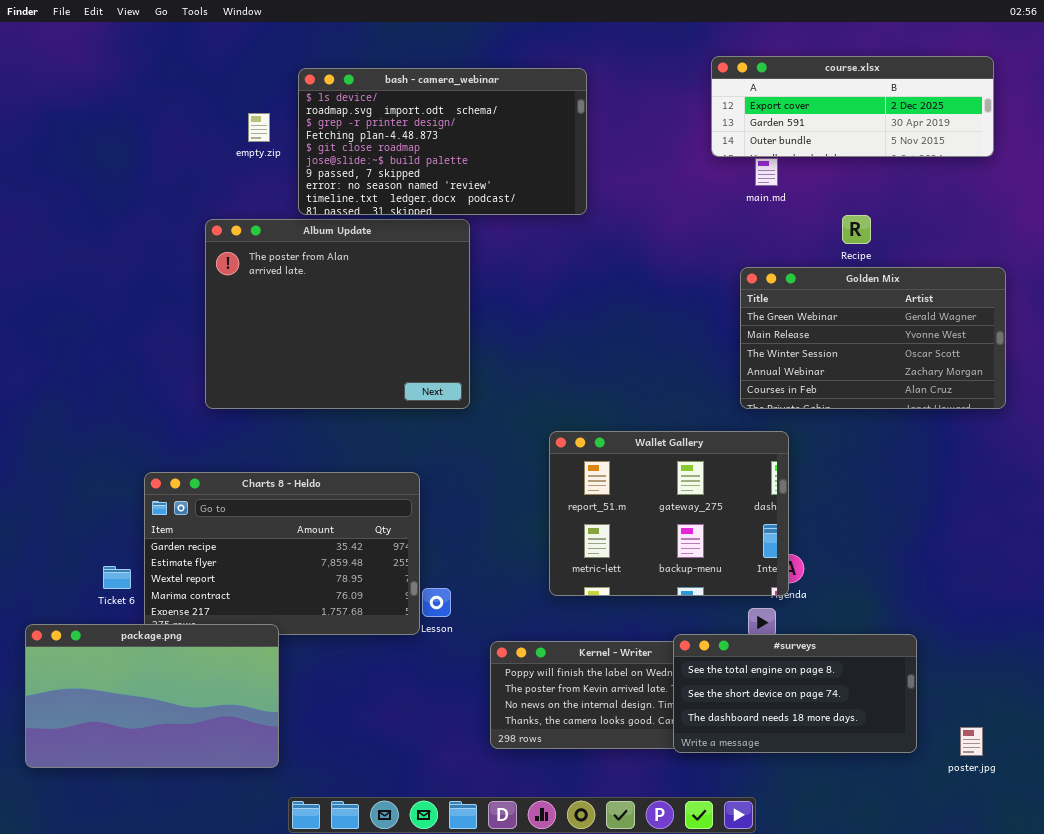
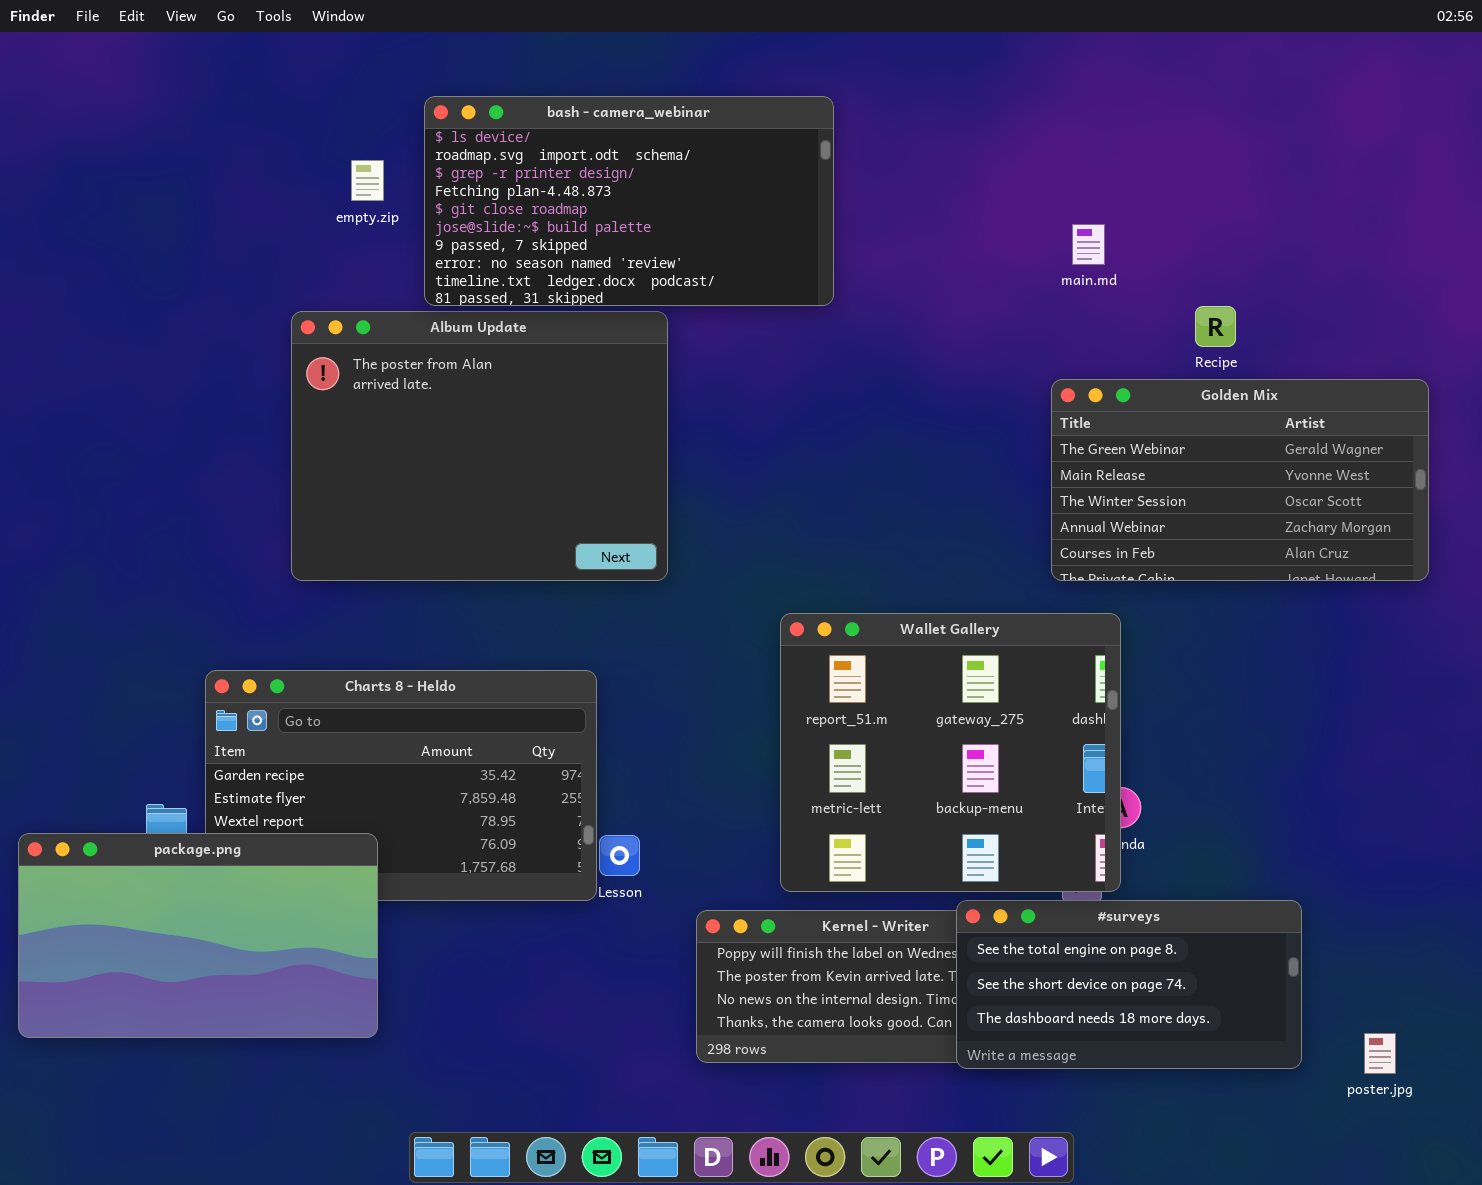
course.xlsx: [711,56,994,157] -> none, closed
Wallet Gallery: [549,431,789,596] -> [780,613,1121,892], resized
package.png: [25,624,279,768] -> [18,833,378,1038], moved

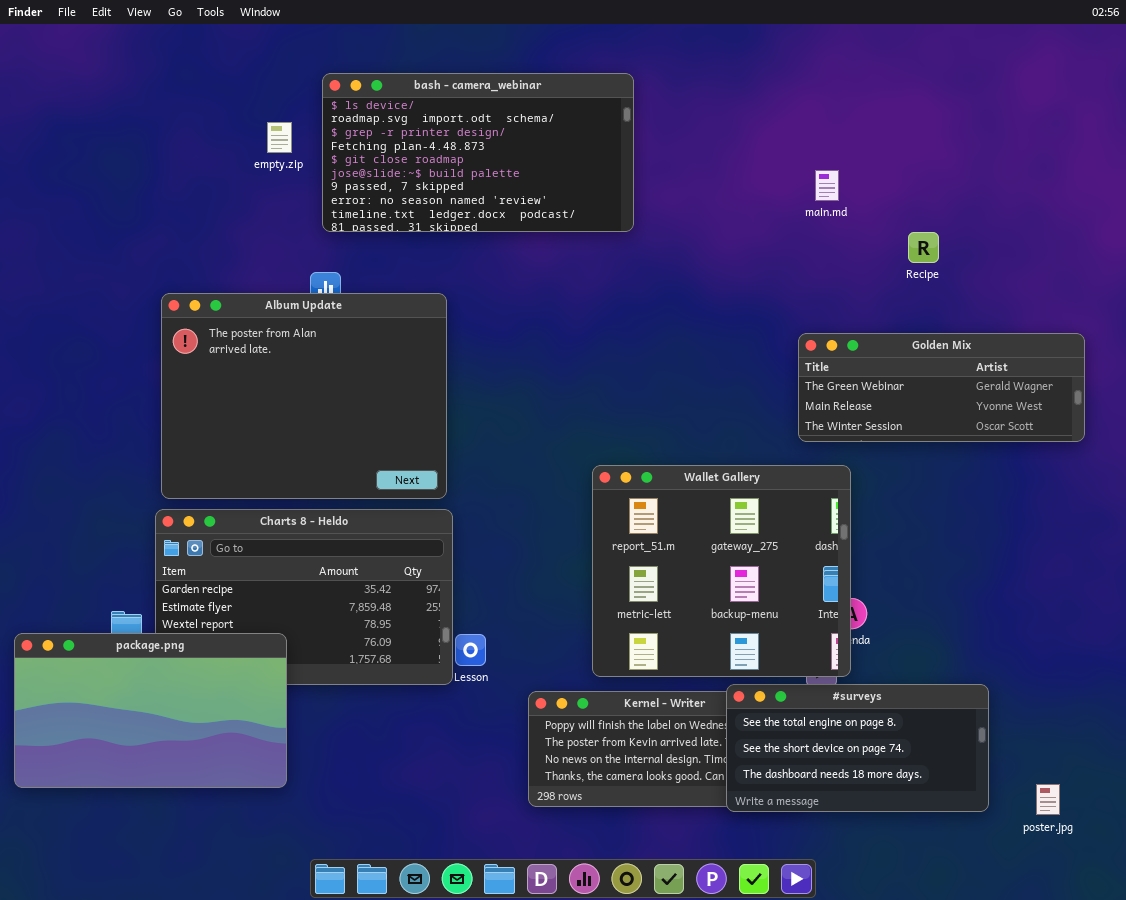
Album Update: [291,311,668,581] -> [161,293,447,499], moved
Golden Mix: [1051,379,1429,581] -> [798,333,1085,442], resized

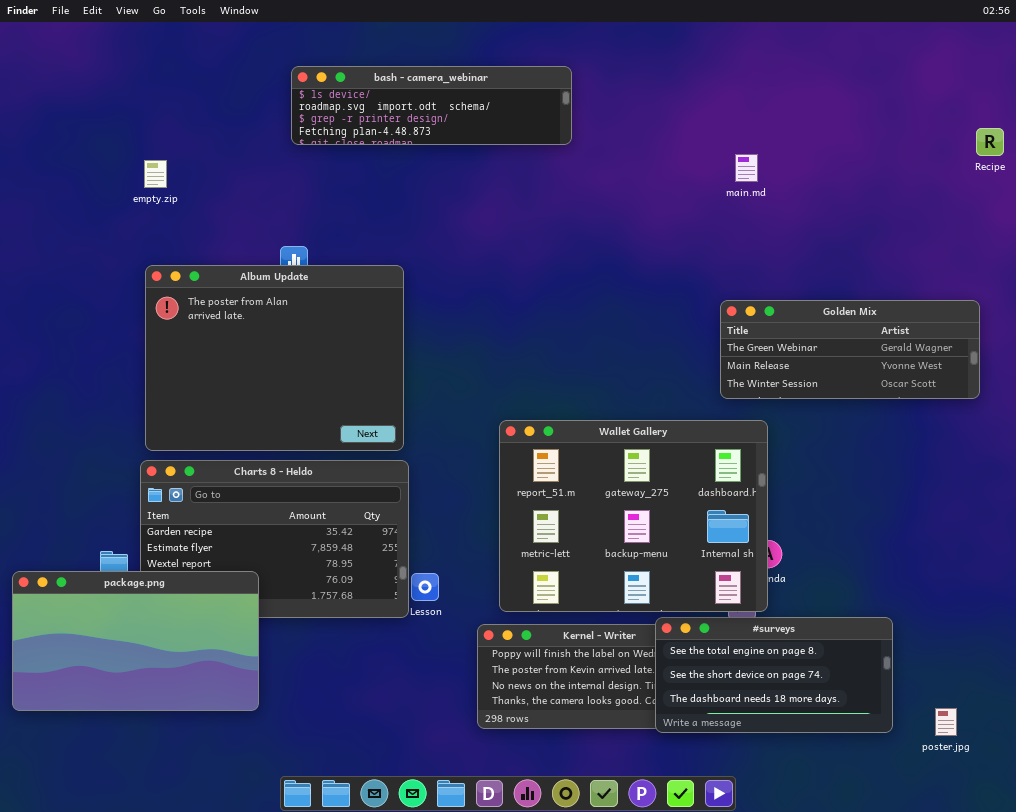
bash - camera_webinar: [322,73,634,232] -> [291,66,572,145], resized
empty.zip: [267,122,292,153] -> [144,160,167,188], moved
Recipe: [908,232,939,263] -> [976,128,1004,156], moved
Wallet Gallery: [592,465,851,677] -> [499,420,768,612], resized

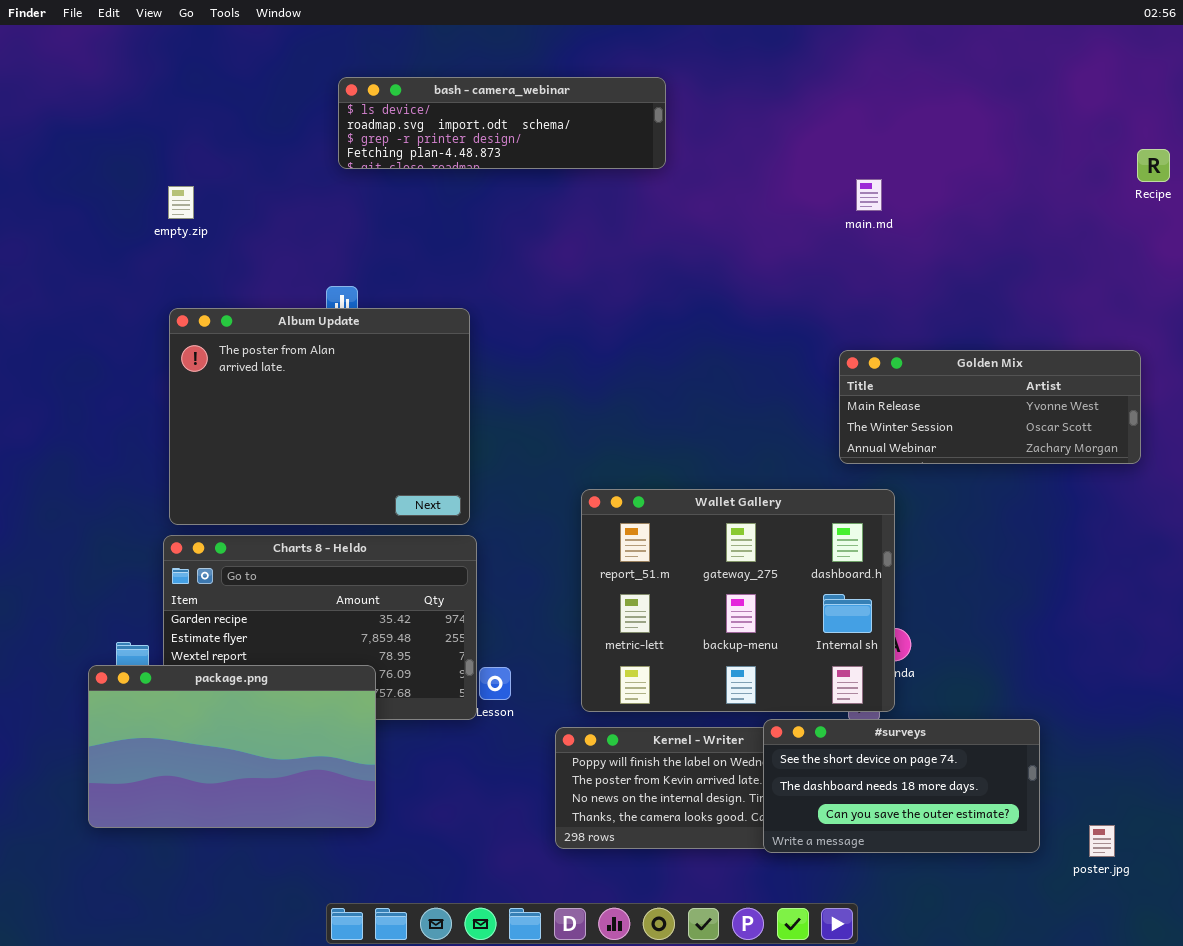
Golden Mix: [720,300,980,399] -> [839,350,1141,464], scrolled down 1 row
package.png: [12,571,259,711] -> [88,665,376,828], moved
#surveys: [655,617,893,733] -> [763,719,1040,853], scrolled down 1 row

